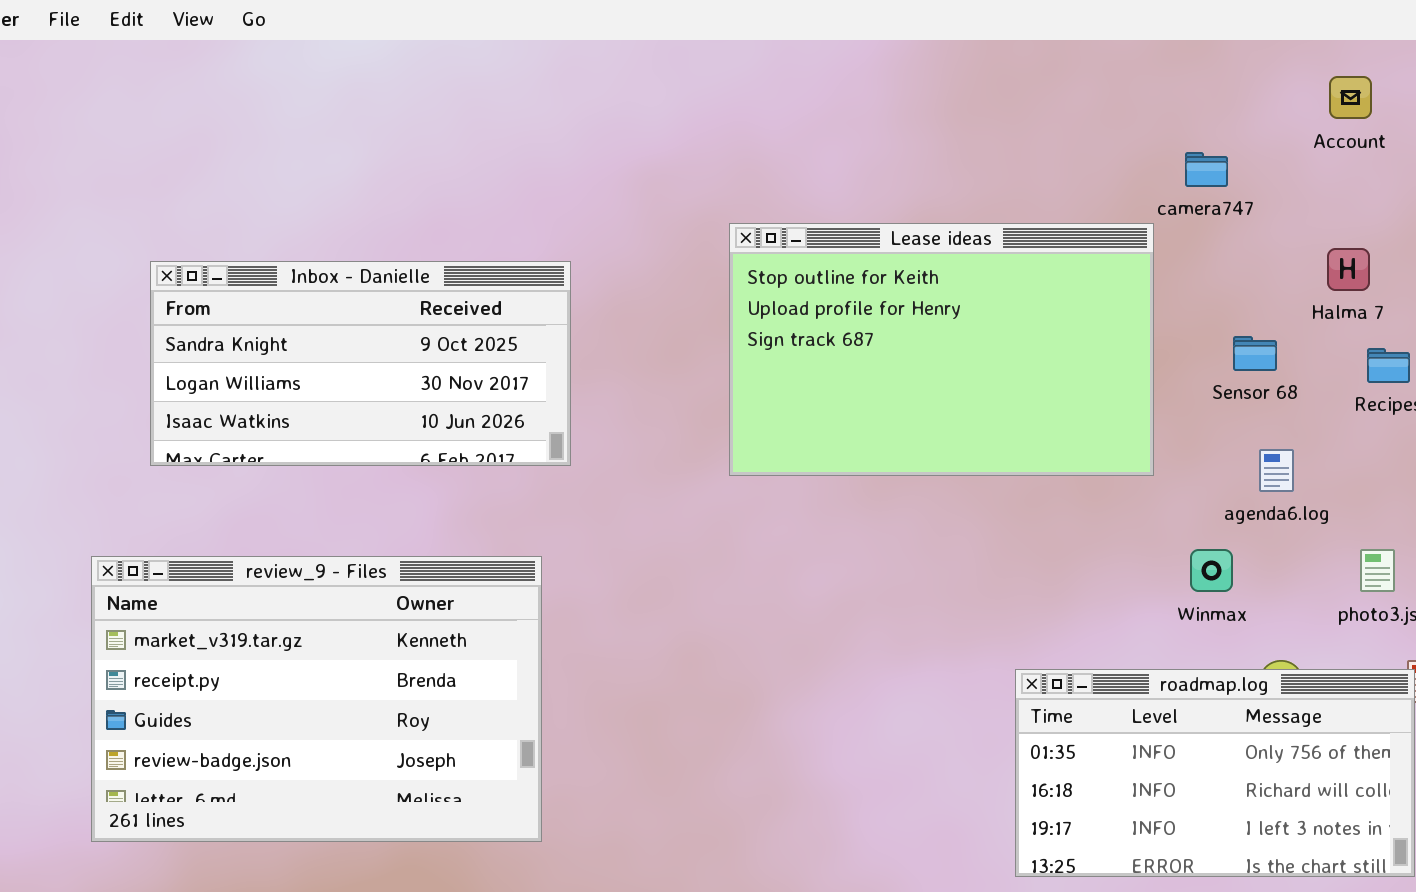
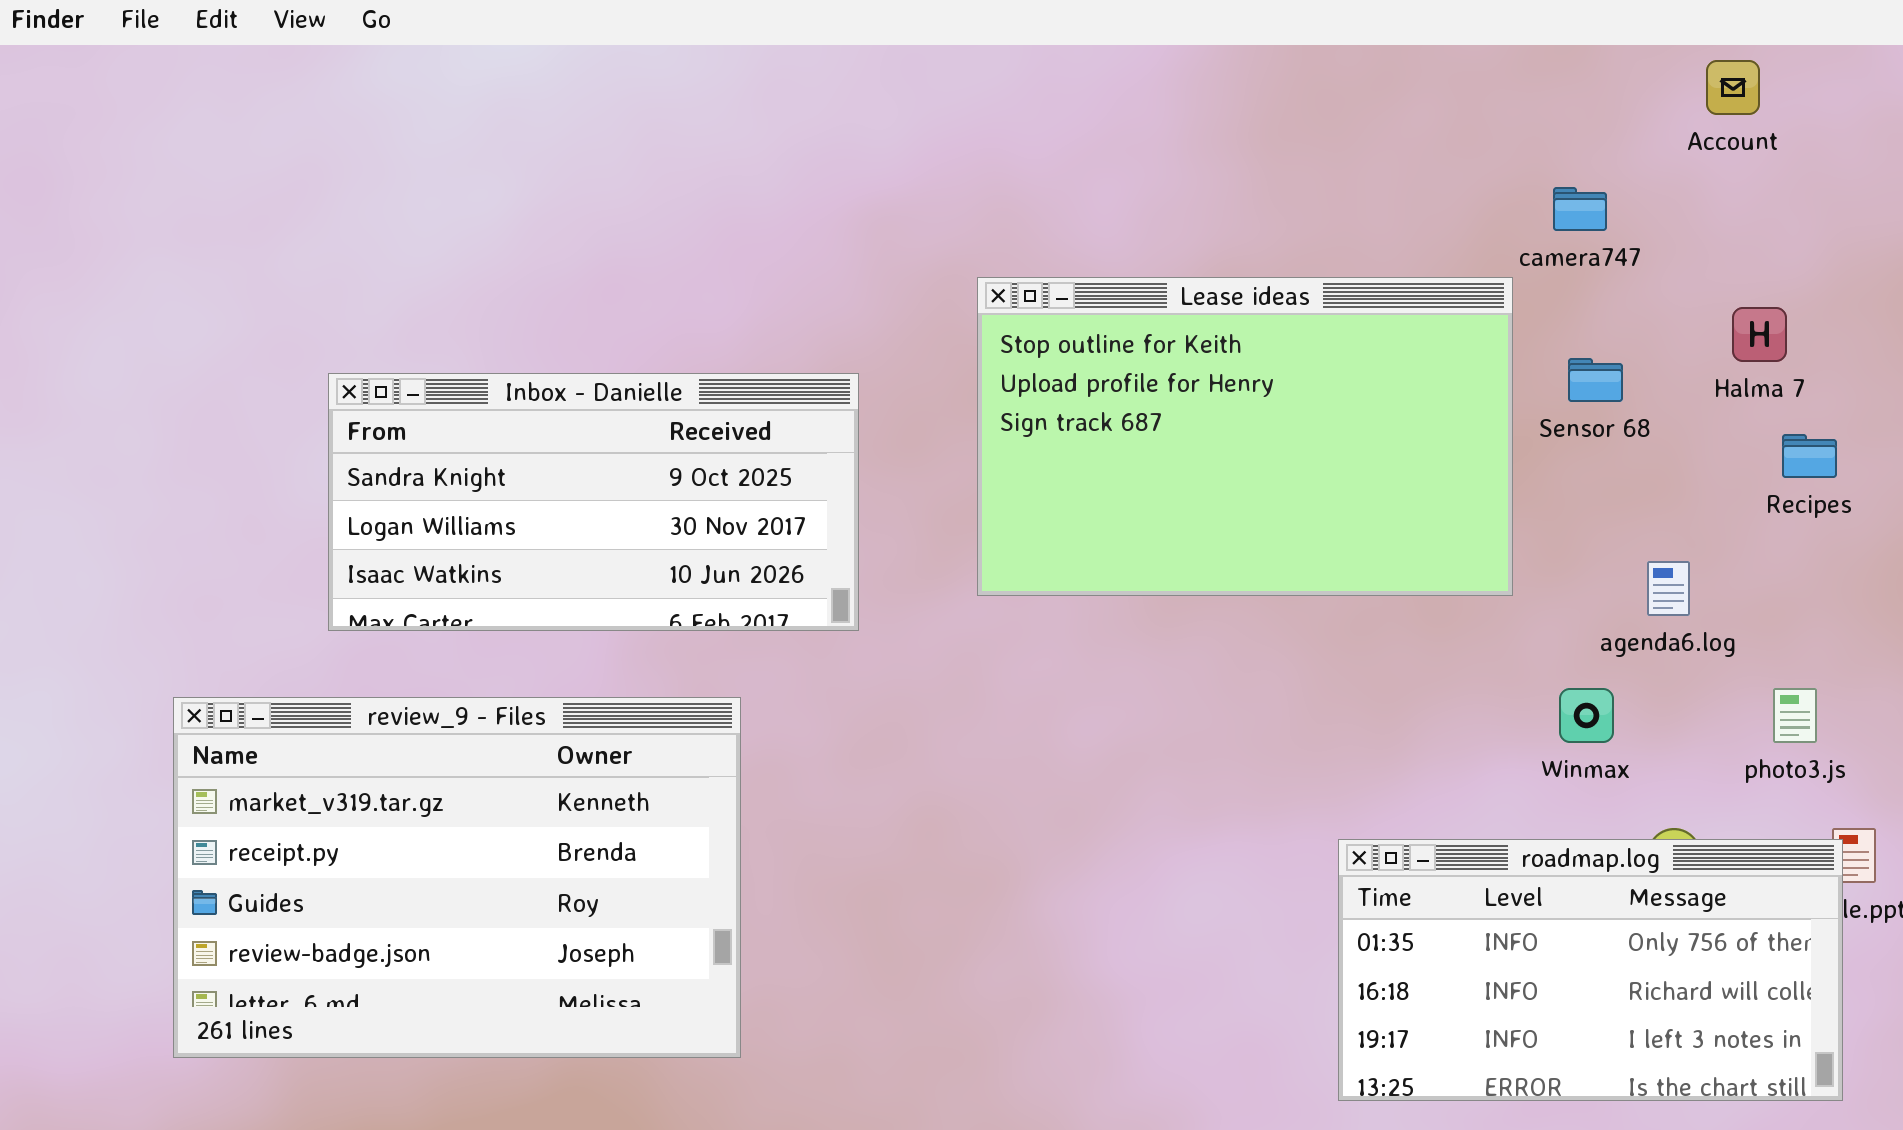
Account: [1329,76,1372,119] -> [1706,60,1760,115], moved
Inbox - Danielle: [150,261,571,466] -> [328,373,859,631], moved
Sensor 68: [1233,336,1277,371] -> [1568,358,1623,402], moved

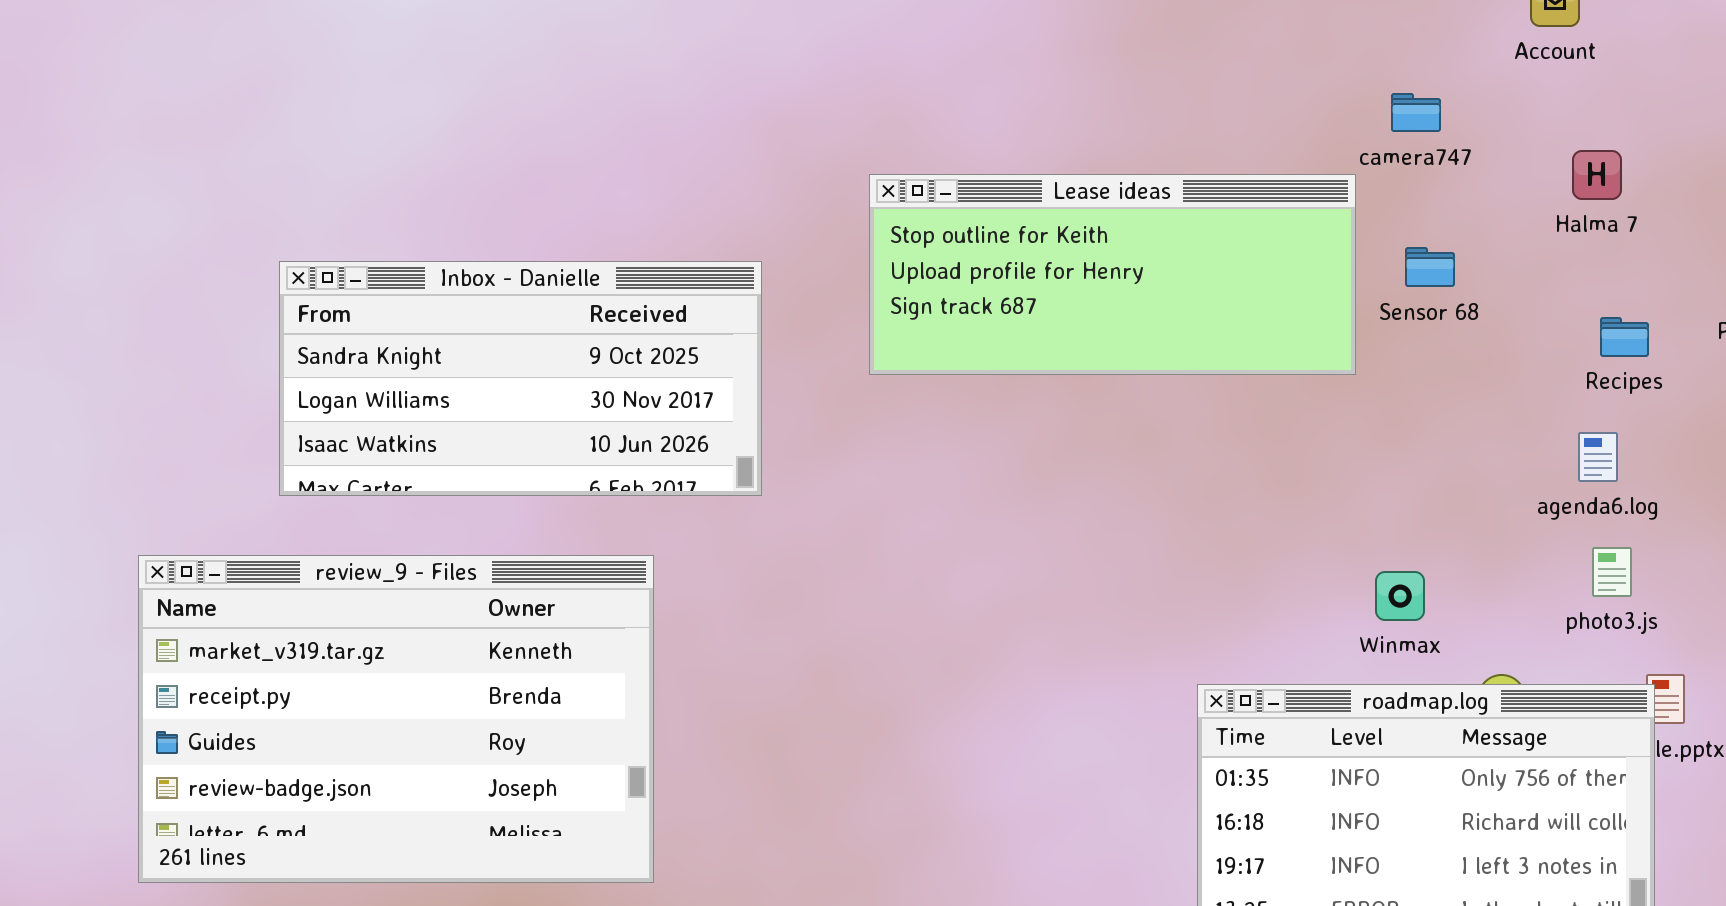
Lease ideas: [977,277,1513,596] -> [869,174,1356,375], resized
Halma 7: [1732,307,1787,362] -> [1572,150,1622,200], moved
agenda6.log: [1647,561,1690,616] -> [1578,432,1618,482], moved
Winmax: [1559,688,1614,743] -> [1375,571,1425,621], moved

